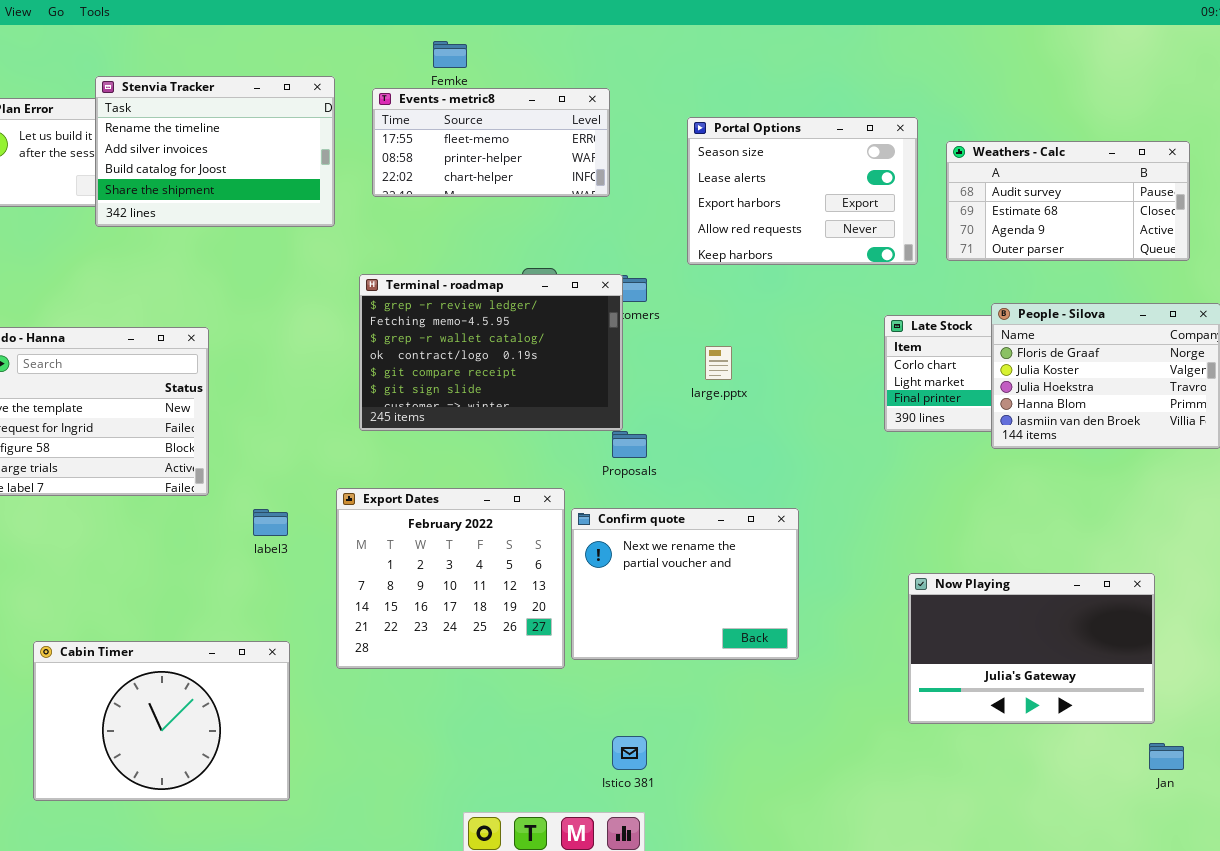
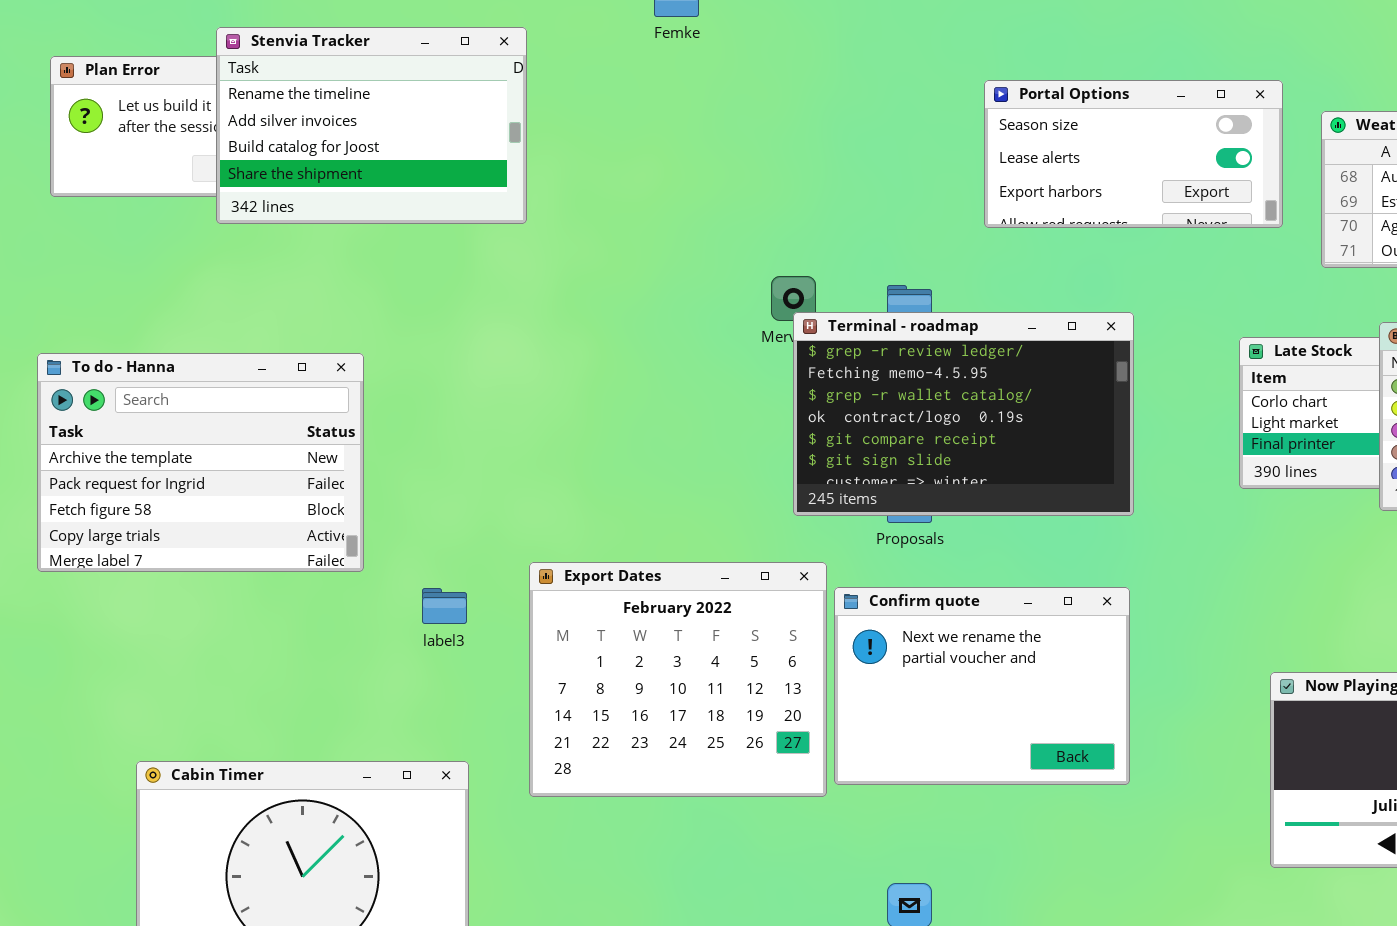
Events - metric8: [372,88,610,197] -> none, closed
Portal Options: [687,117,918,265] -> [984,80,1283,228], resized
Terminal - roadmap: [359,274,623,431] -> [793,312,1134,516], moved

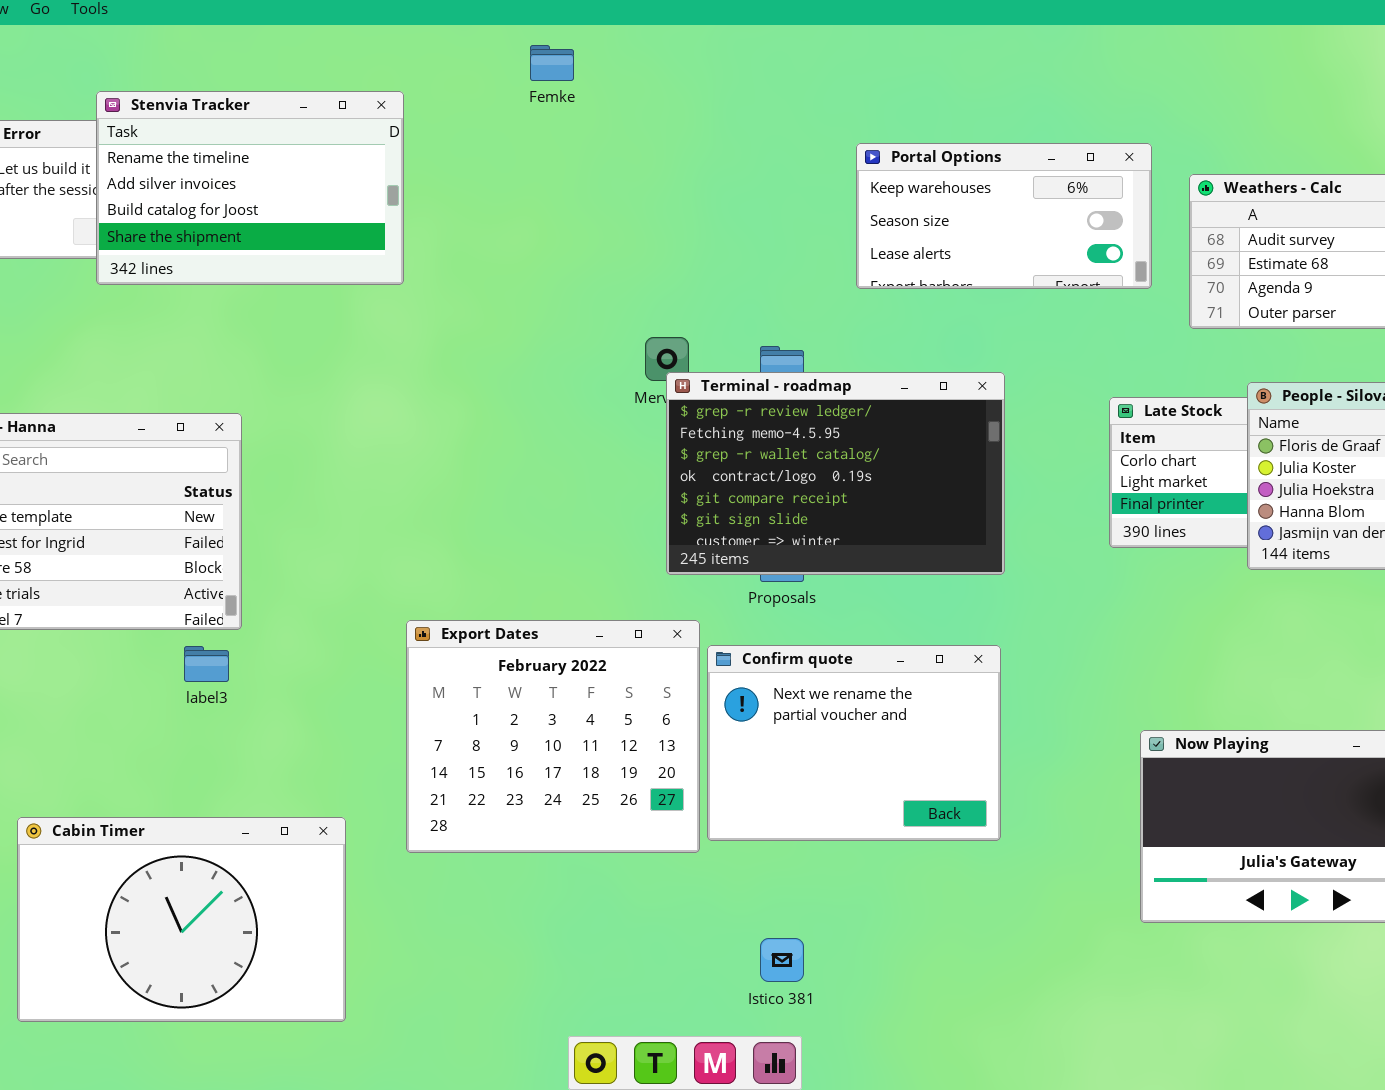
Portal Options: [984,80,1283,228] -> [856,143,1152,289], scrolled up 1 row
label3: [422,588,467,624] -> [184,646,229,682], moved

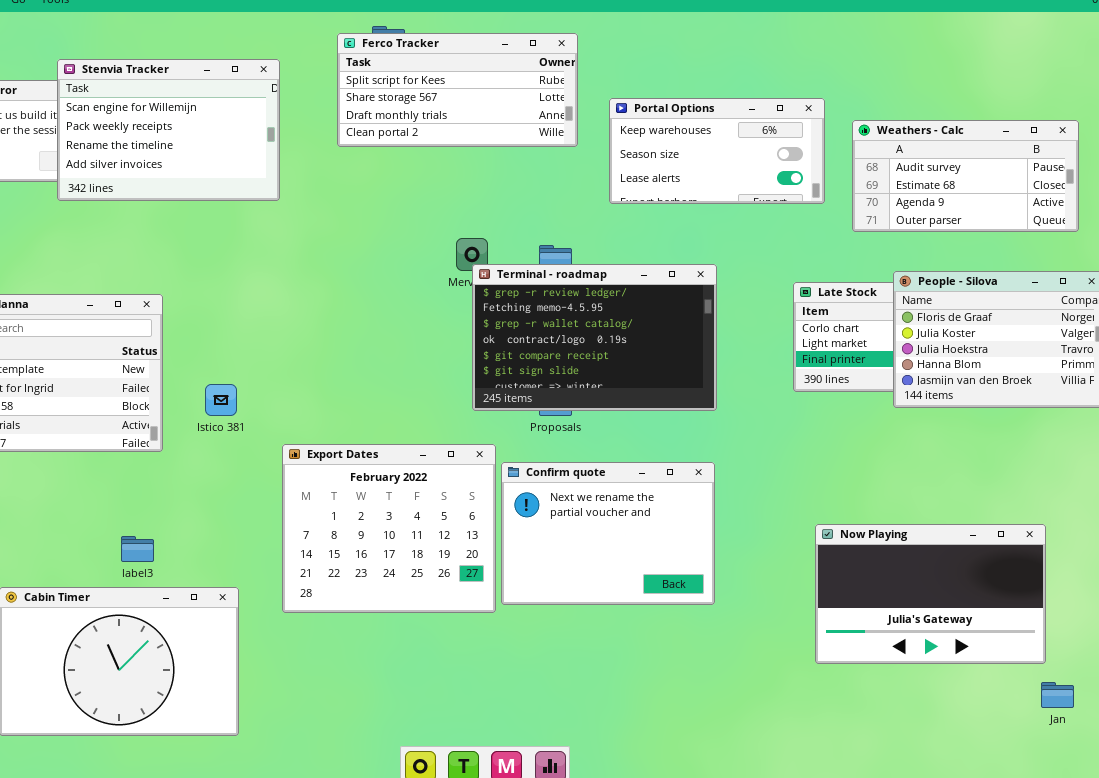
Ferco Tracker: none -> [337,33,578,147], opened
Stenvia Tracker: [96,91,404,285] -> [57,59,280,201], scrolled up 2 rows
label3: [184,646,229,682] -> [121,536,154,562], moved
Istico 381: [760,938,804,982] -> [205,384,237,416], moved

